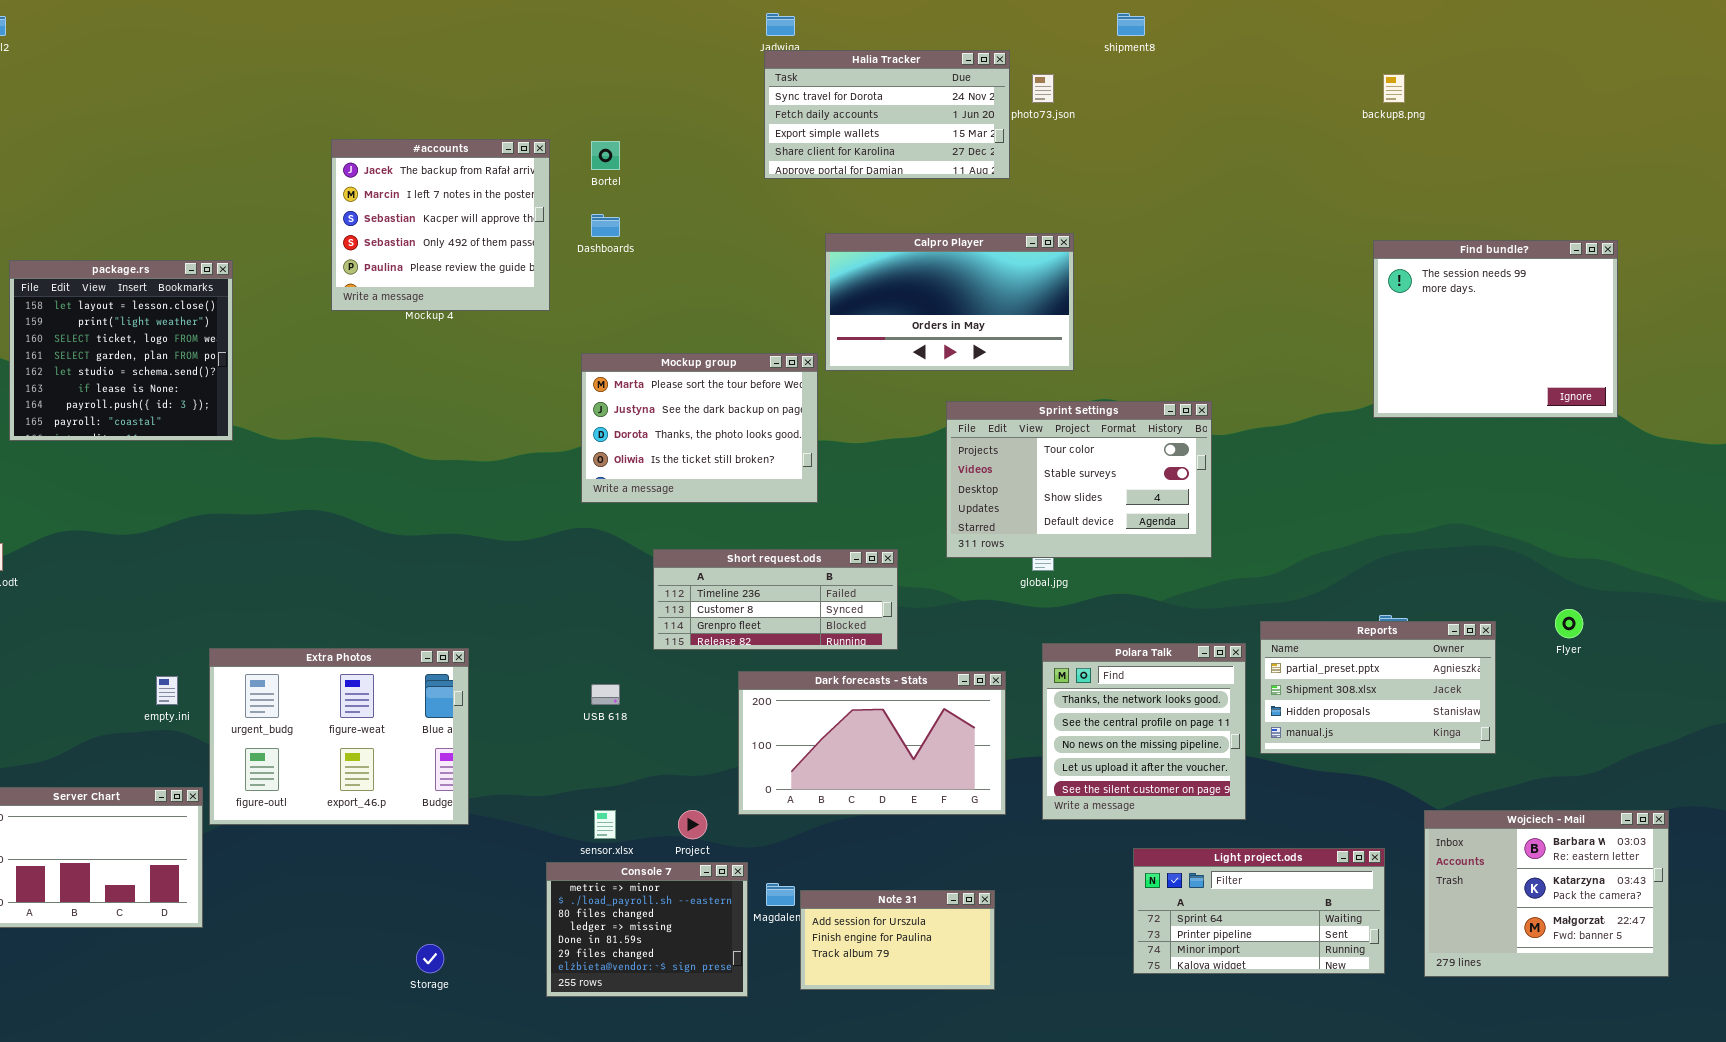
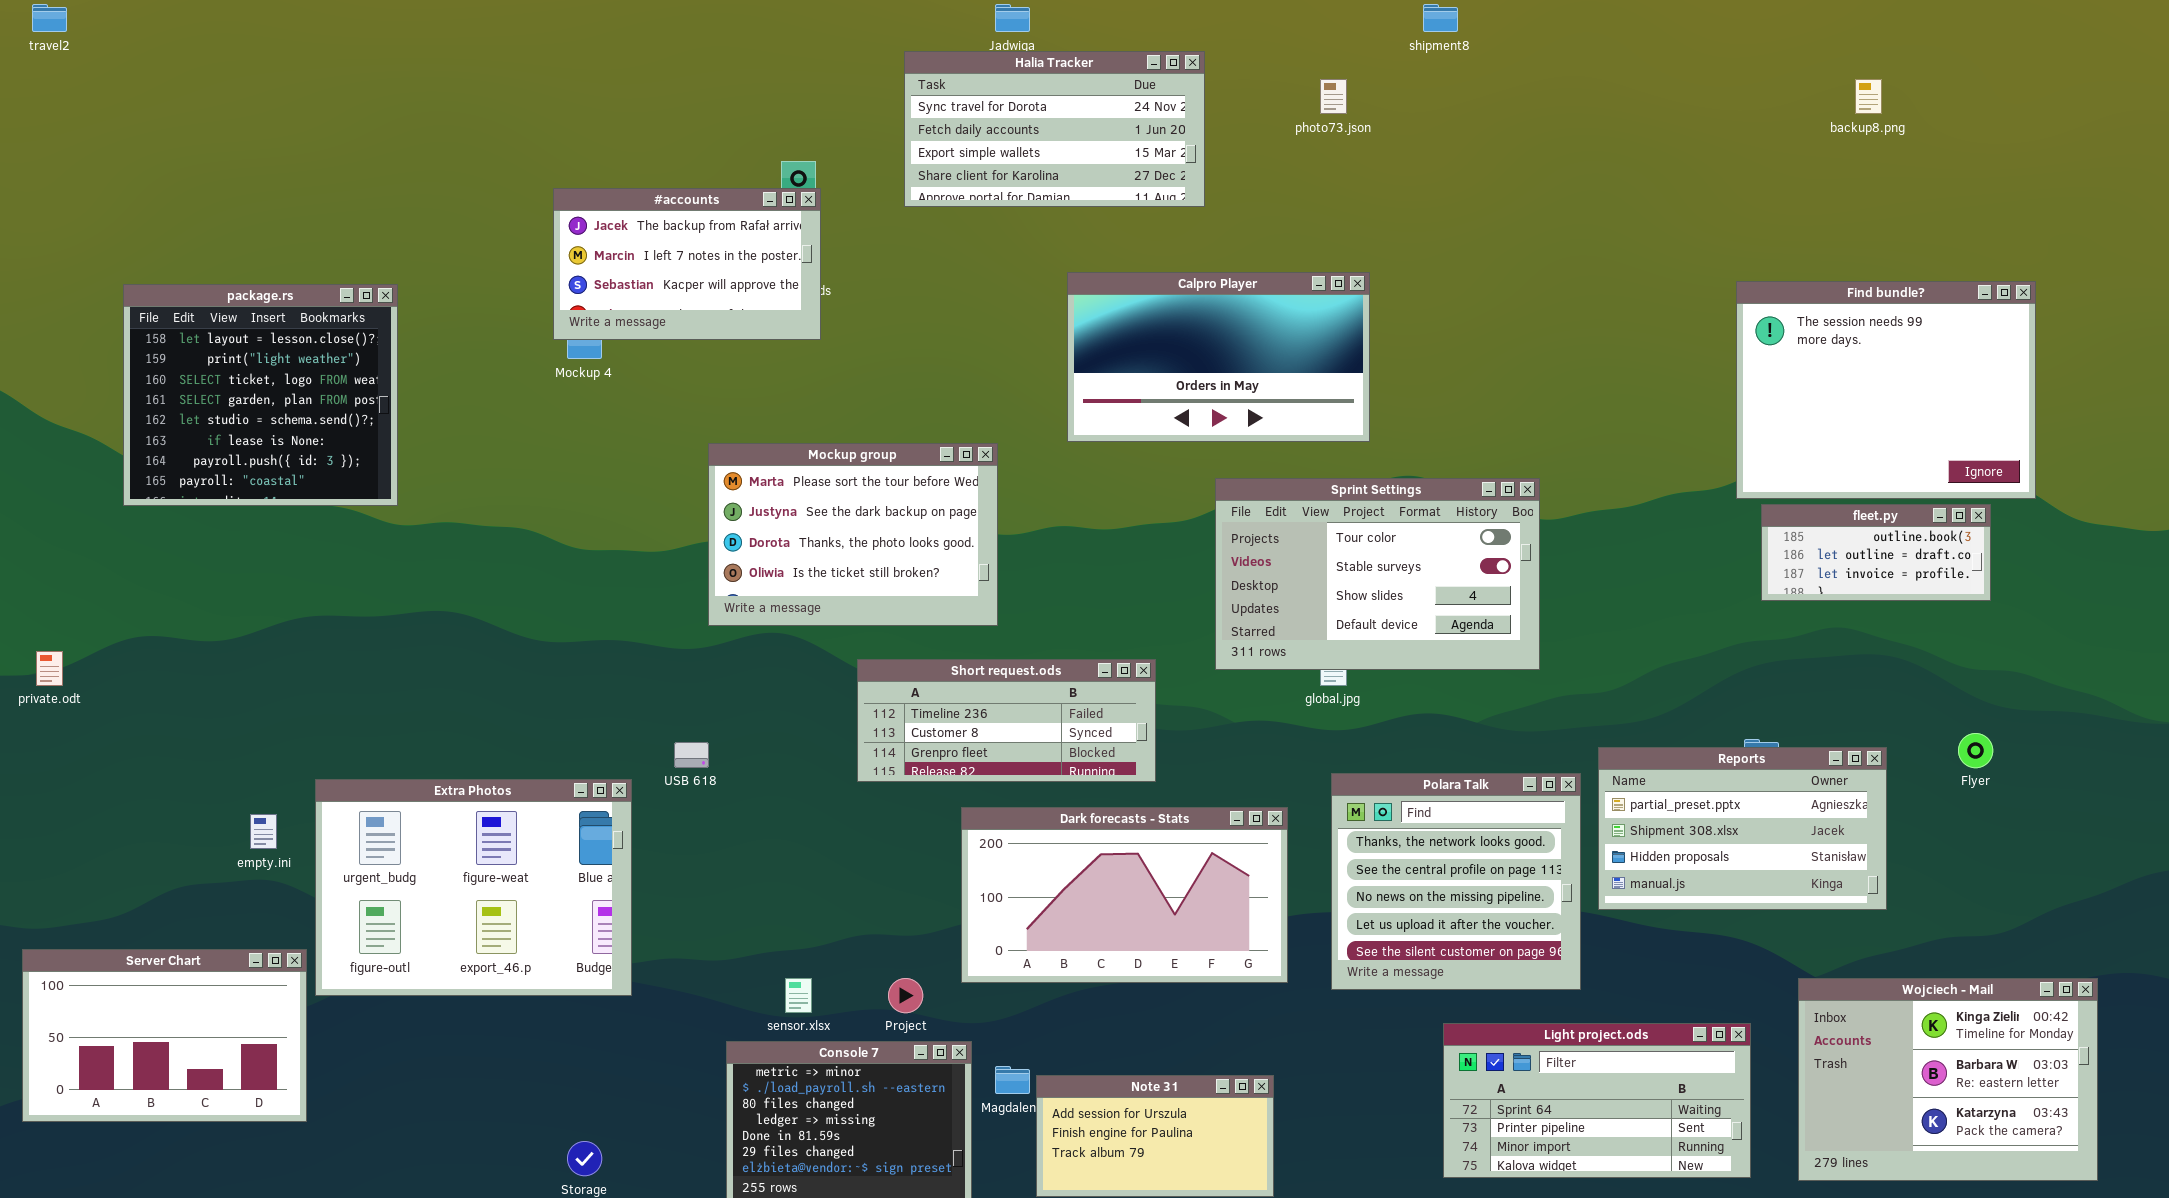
Halia Tracker: [764,50,1010,179] -> [904,51,1205,207], moved
backup8.png: [1383,74,1405,103] -> [1855,79,1882,114], moved
#accounts: [331,139,550,311] -> [553,188,821,340], moved, resized
package.rs: [9,260,233,441] -> [123,284,398,506], moved
Mockup group: [581,353,818,503] -> [708,443,998,626], moved
fleet.py: none -> [1761,504,1991,601], opened
USB 618: [591,684,620,705] -> [674,742,709,768], moved
Wojciech - Mail: [1424,810,1669,977] -> [1798,978,2098,1181], scrolled up 1 row

